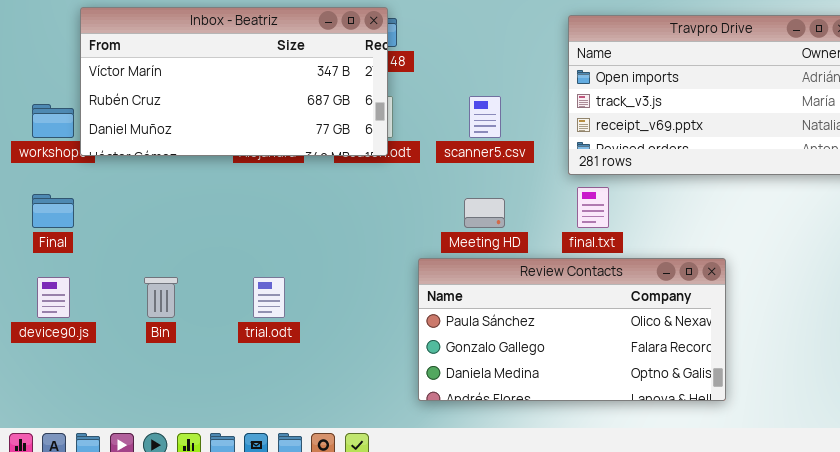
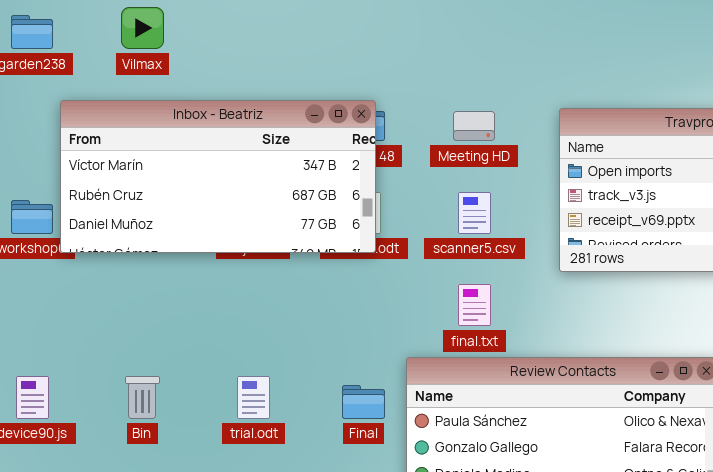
final.txt: [577,187,609,228] -> [458,284,491,326], moved
Final: [32,194,74,228] -> [342,385,385,419], moved
Meeting HD: [464,198,505,228] -> [453,111,495,141], moved

